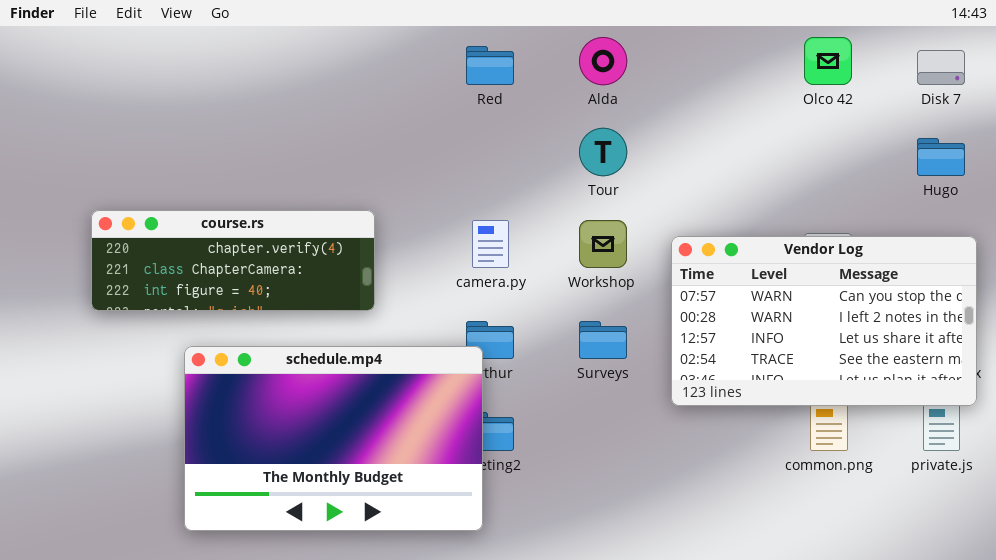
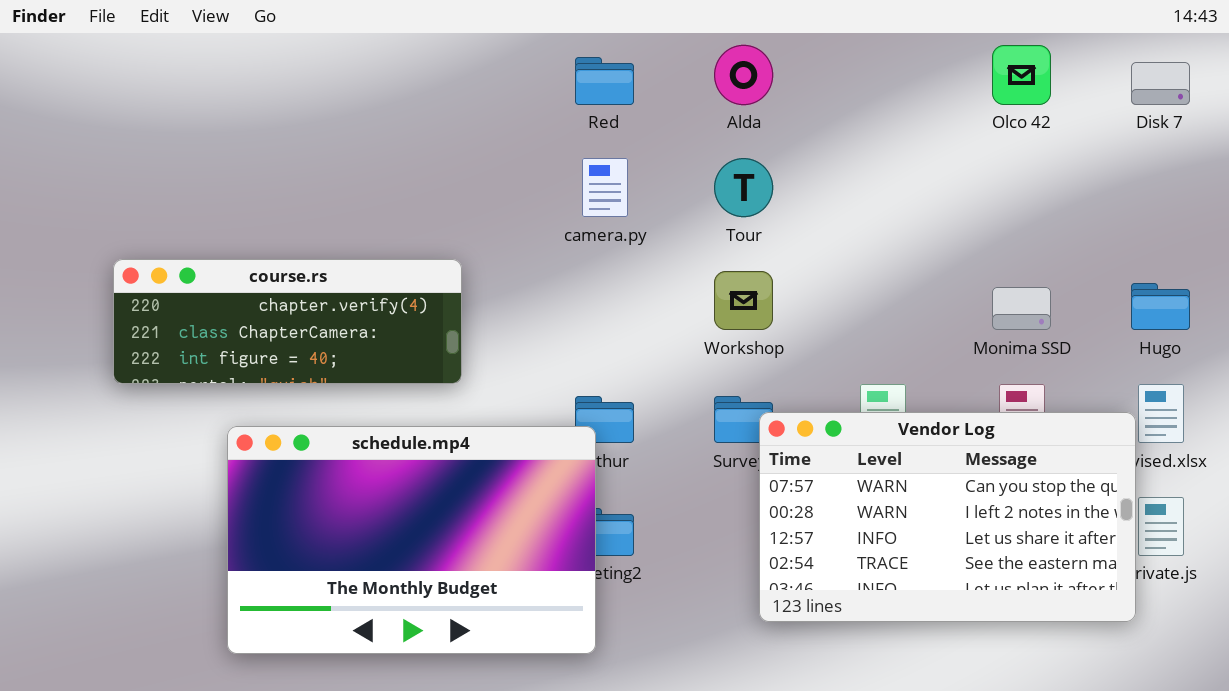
Hugo: [917,138,965,176] -> [1131,283,1190,330], moved
camera.py: [472,220,509,268] -> [582,158,628,217], moved
Vendor Log: [671,236,977,406] -> [759,412,1136,622], moved

